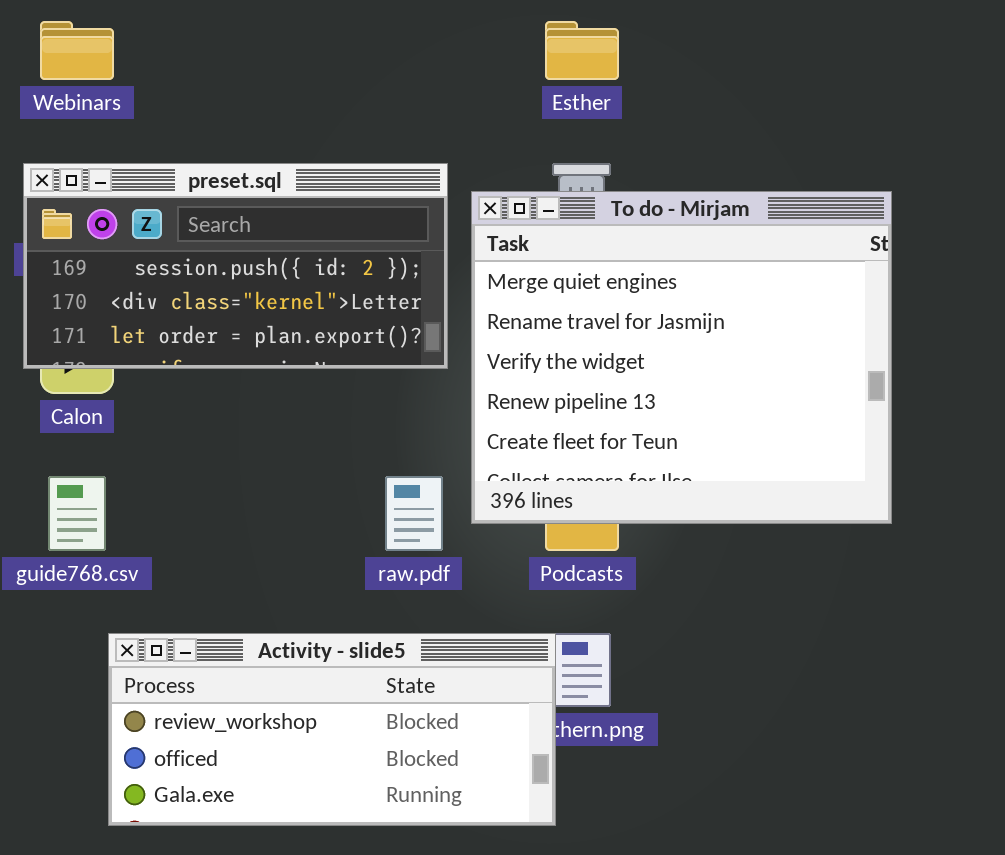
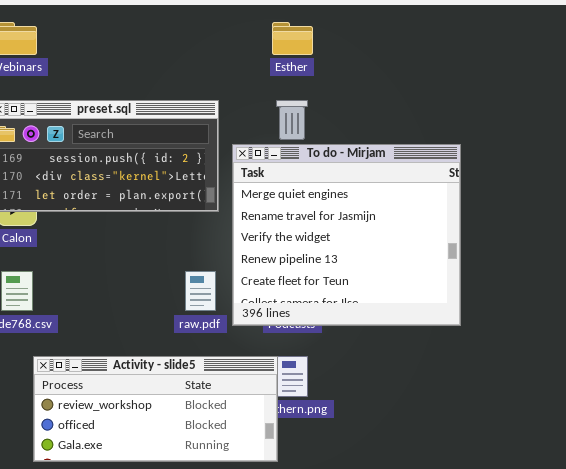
To do - Mirjam: [471,191,892,524] -> [232,144,461,326], moved

